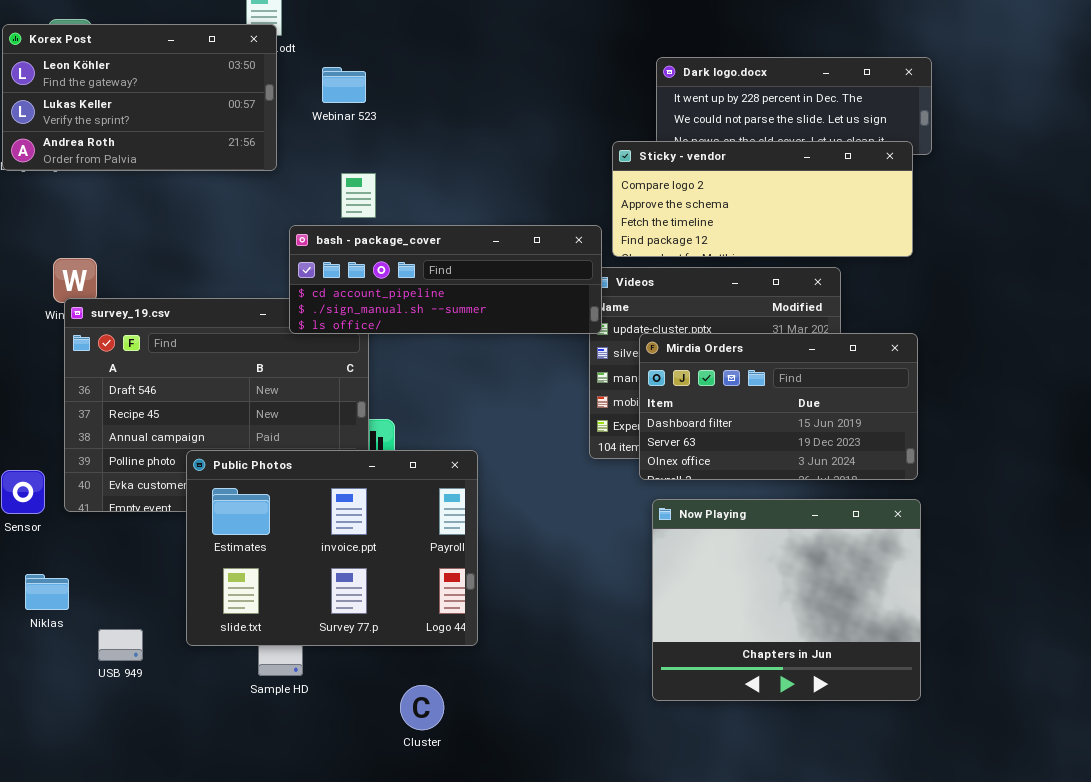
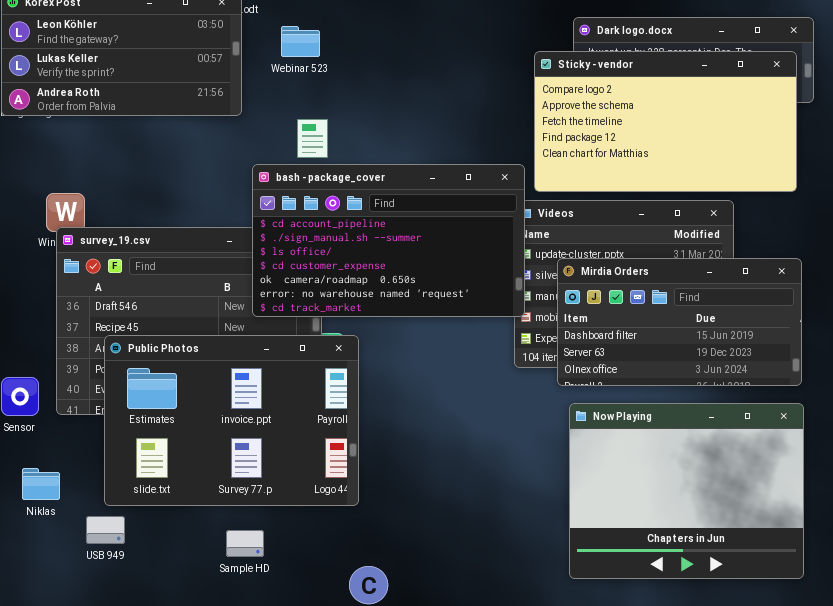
Sticky - vendor: [612,141,913,257] -> [534,51,797,192], resized
bash - package_cover: [289,225,602,334] -> [252,164,525,317], resized
Public Photos: [186,450,478,646] -> [104,335,359,506], moved

